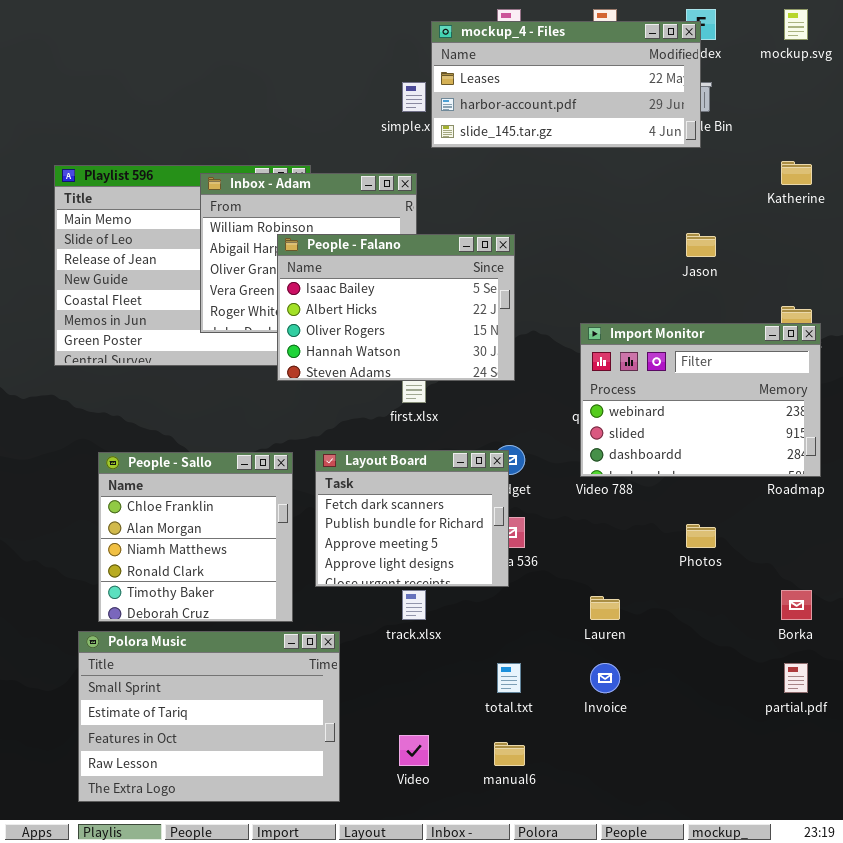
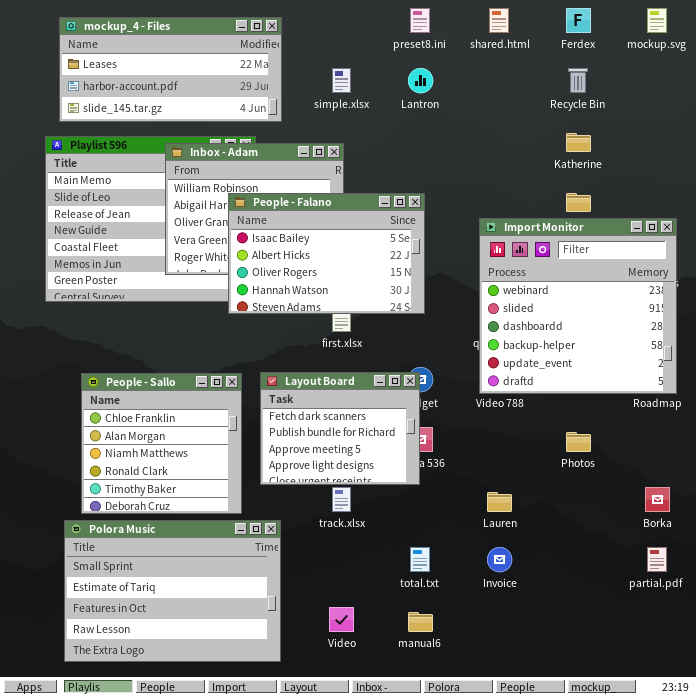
mockup_4 - Files: [431,21,701,148] -> [59,17,282,122], moved
Katherine: [781,161,812,185] -> [566,133,591,152], moved
Import Monitor: [580,323,821,477] -> [479,218,677,394], resized

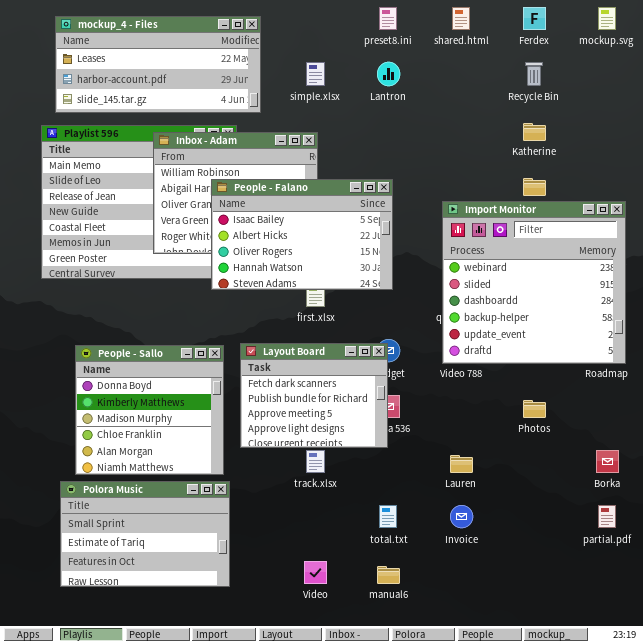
People - Sallo: [81,373,242,514] -> [75,345,224,475], scrolled up 3 rows
Polora Music: [64,520,281,662] -> [60,481,230,587], resized

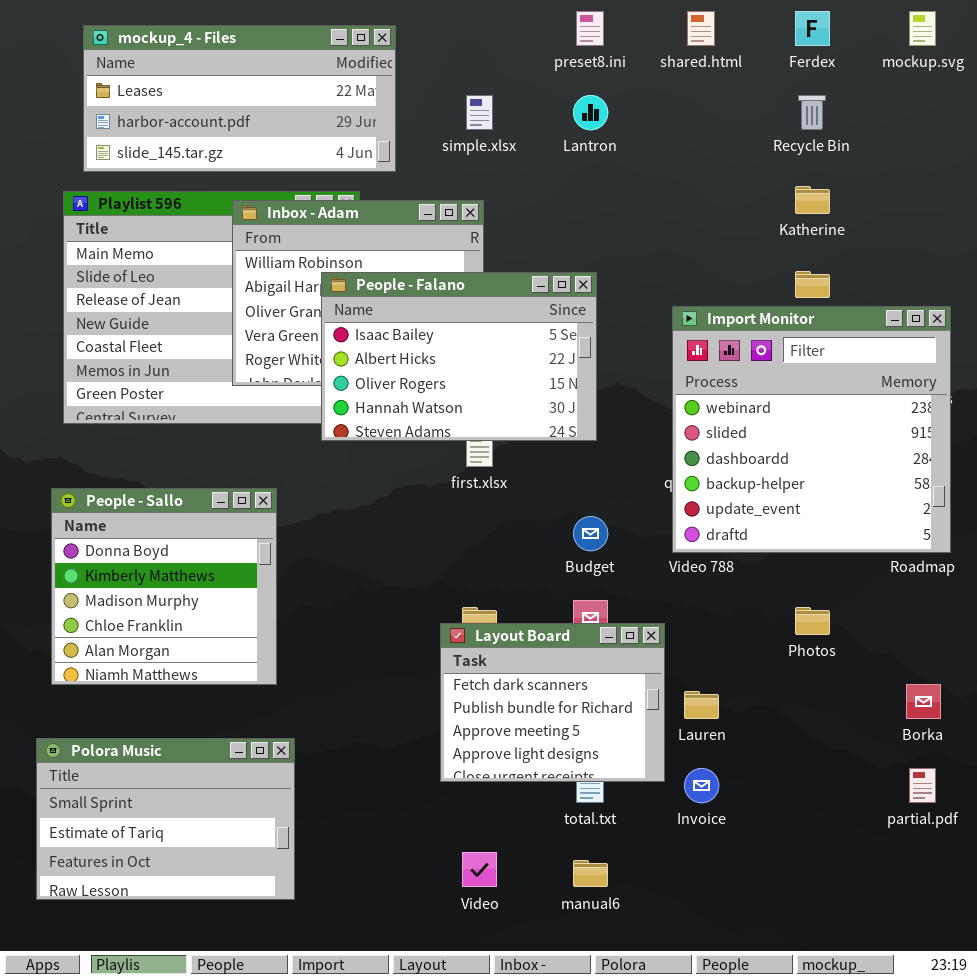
Layout Board: [240,343,388,448] -> [440,623,665,782], moved
People - Sallo: [75,345,224,475] -> [51,488,277,685], moved
Polora Music: [60,481,230,587] -> [36,738,295,900], moved

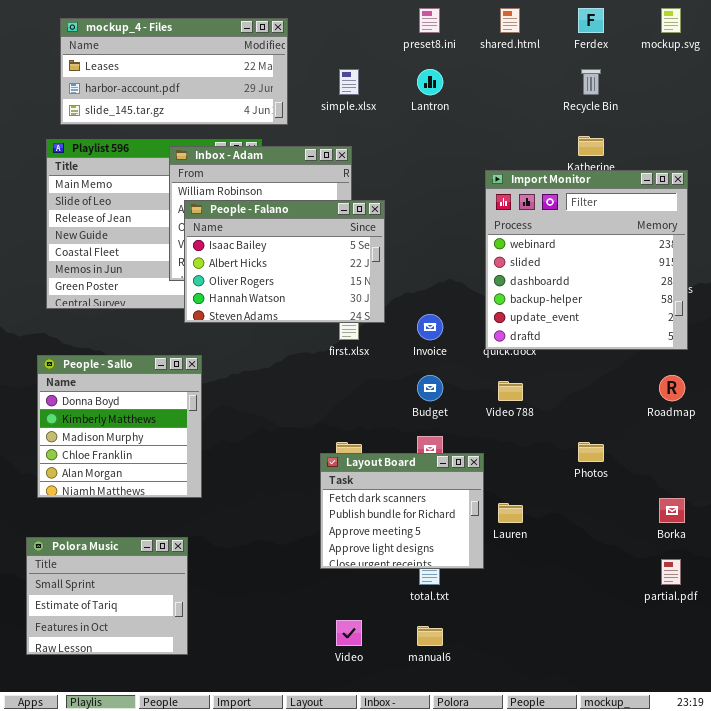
People - Falano: [321,272,597,441] -> [184,200,385,323], moved
Import Monitor: [672,306,951,553] -> [485,170,688,350], moved
Polora Music: [36,738,295,900] -> [26,537,188,655], resized
Invoice: [684,768,719,803] -> [417,314,443,340], moved

